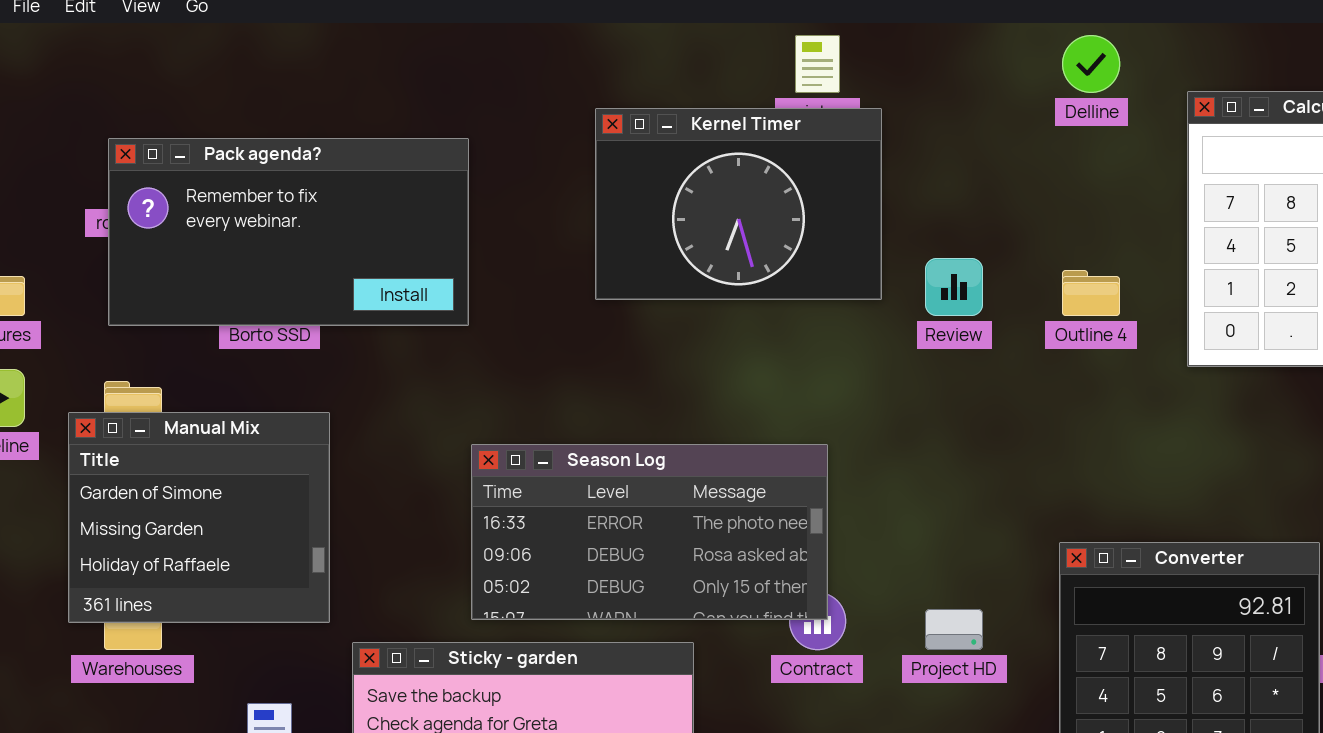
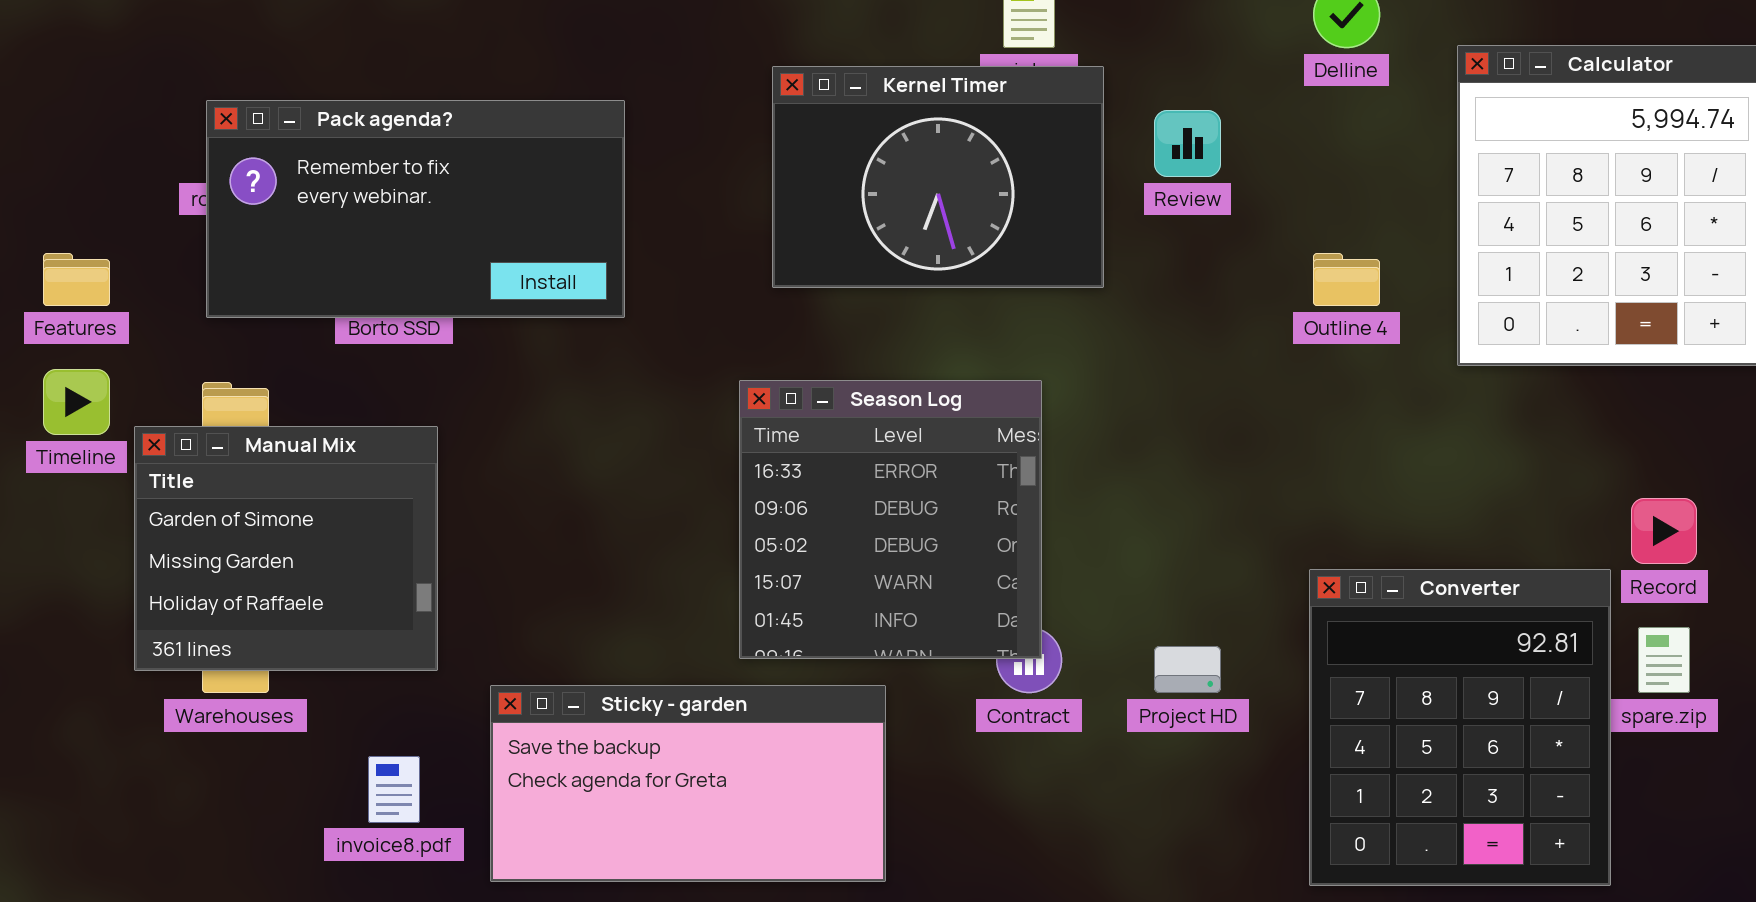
Review: [925,258,983,316] -> [1154,110,1221,177], moved
Manual Mix: [68,412,330,623] -> [134,426,438,671], moved
Season Log: [471,444,828,620] -> [739,380,1042,659], resized

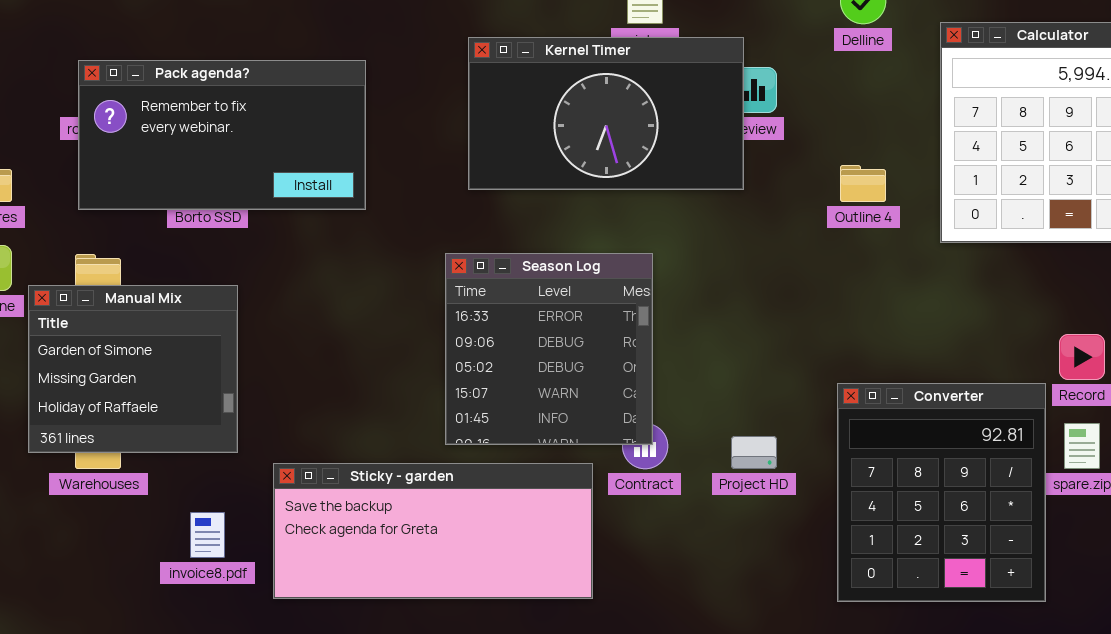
Kernel Timer: [772,66,1104,288] -> [468,37,744,190], resized
Sticky - garden: [490,685,886,882] -> [273,463,593,599], resized

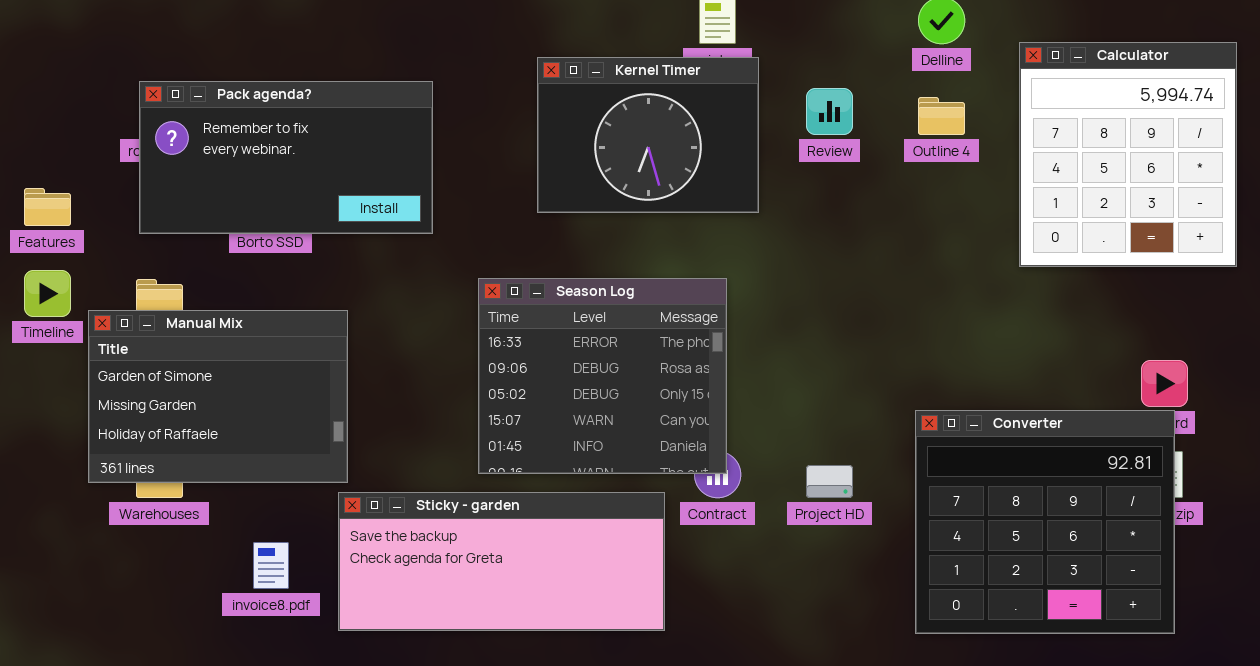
Kernel Timer: [468,37,744,190] -> [537,57,759,213], resized
Outline 4: [840,165,886,202] -> [918,97,965,135], moved
Season Log: [445,253,653,445] -> [478,278,727,474], resized
Manual Mix: [28,285,238,453] -> [88,310,348,483], resized
Converter: [837,383,1046,602] -> [915,410,1175,634], resized

